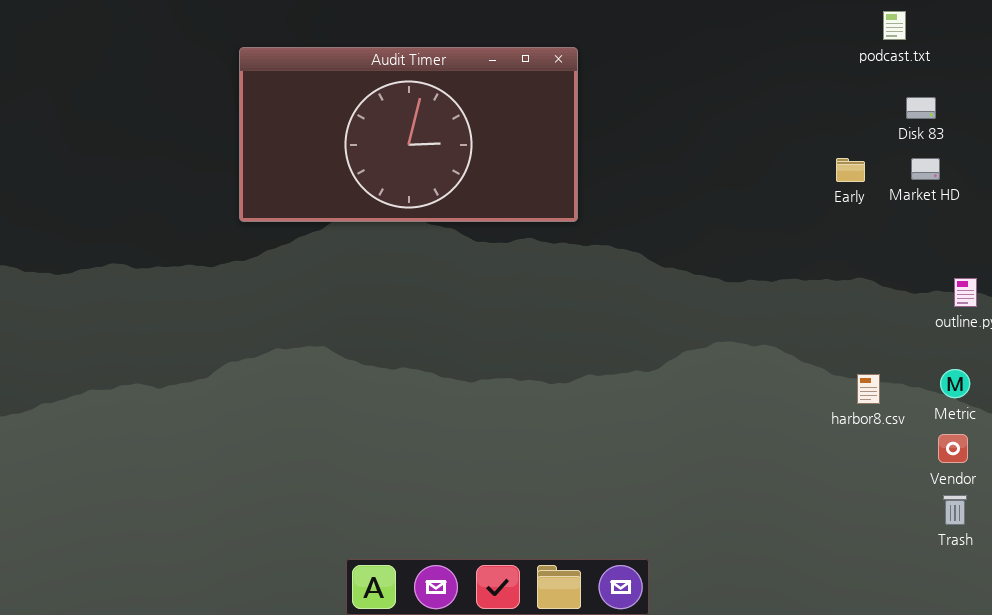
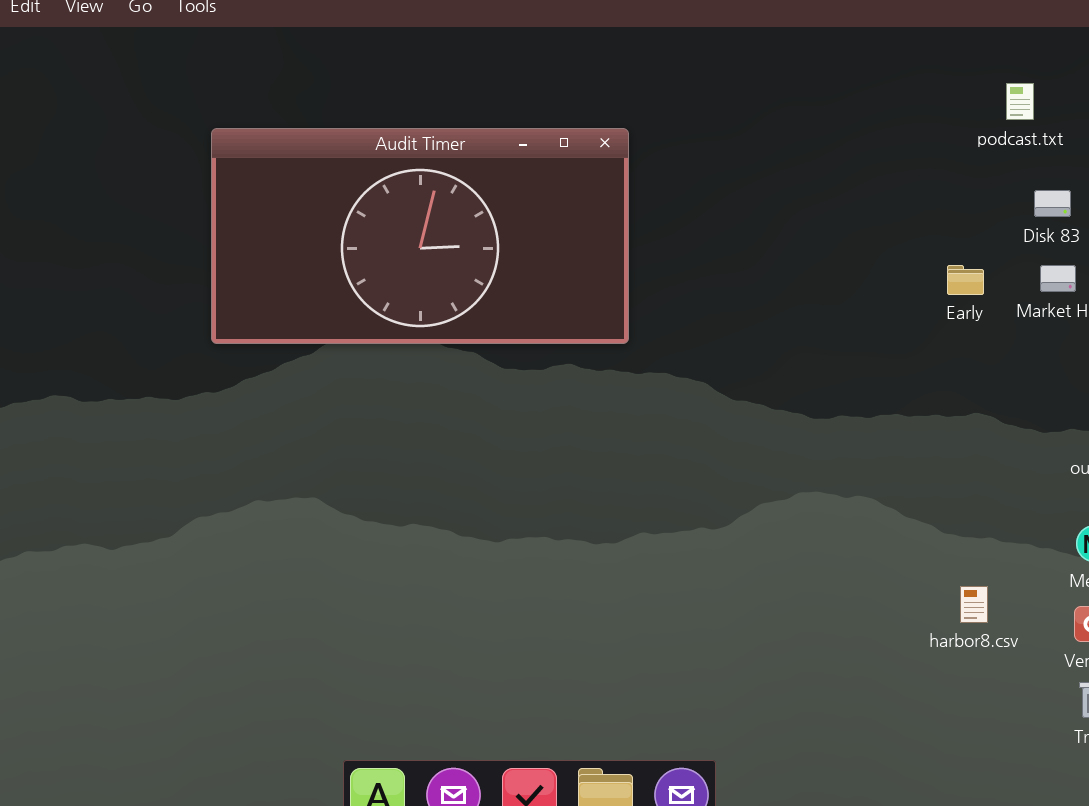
harbor8.csv: [857,374,880,404] -> [960,586,988,623], moved

